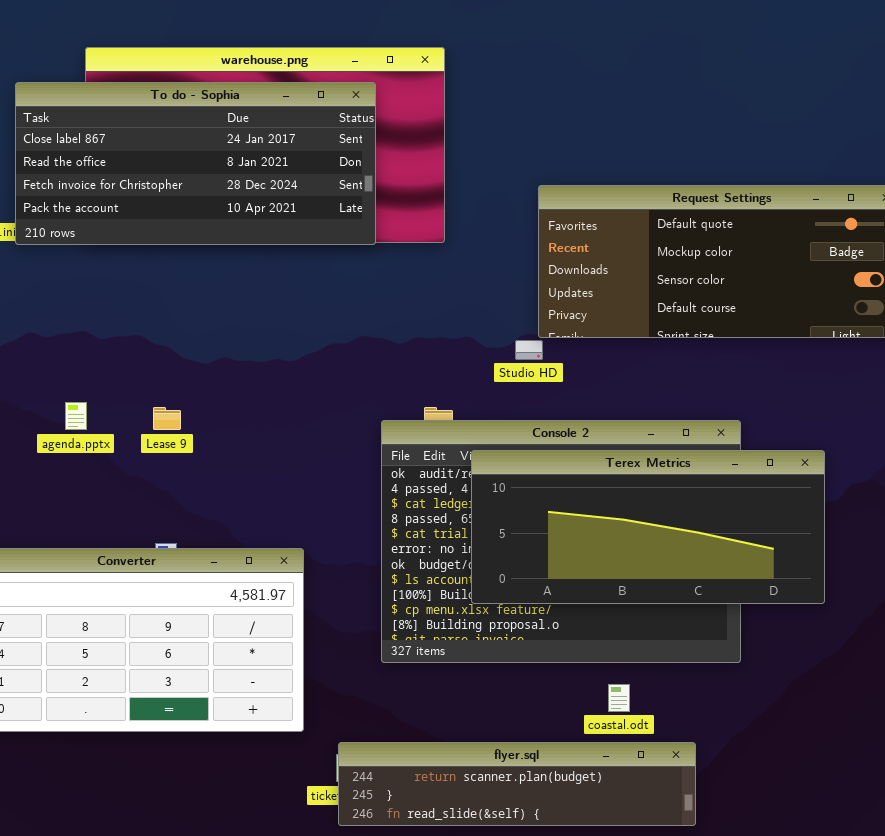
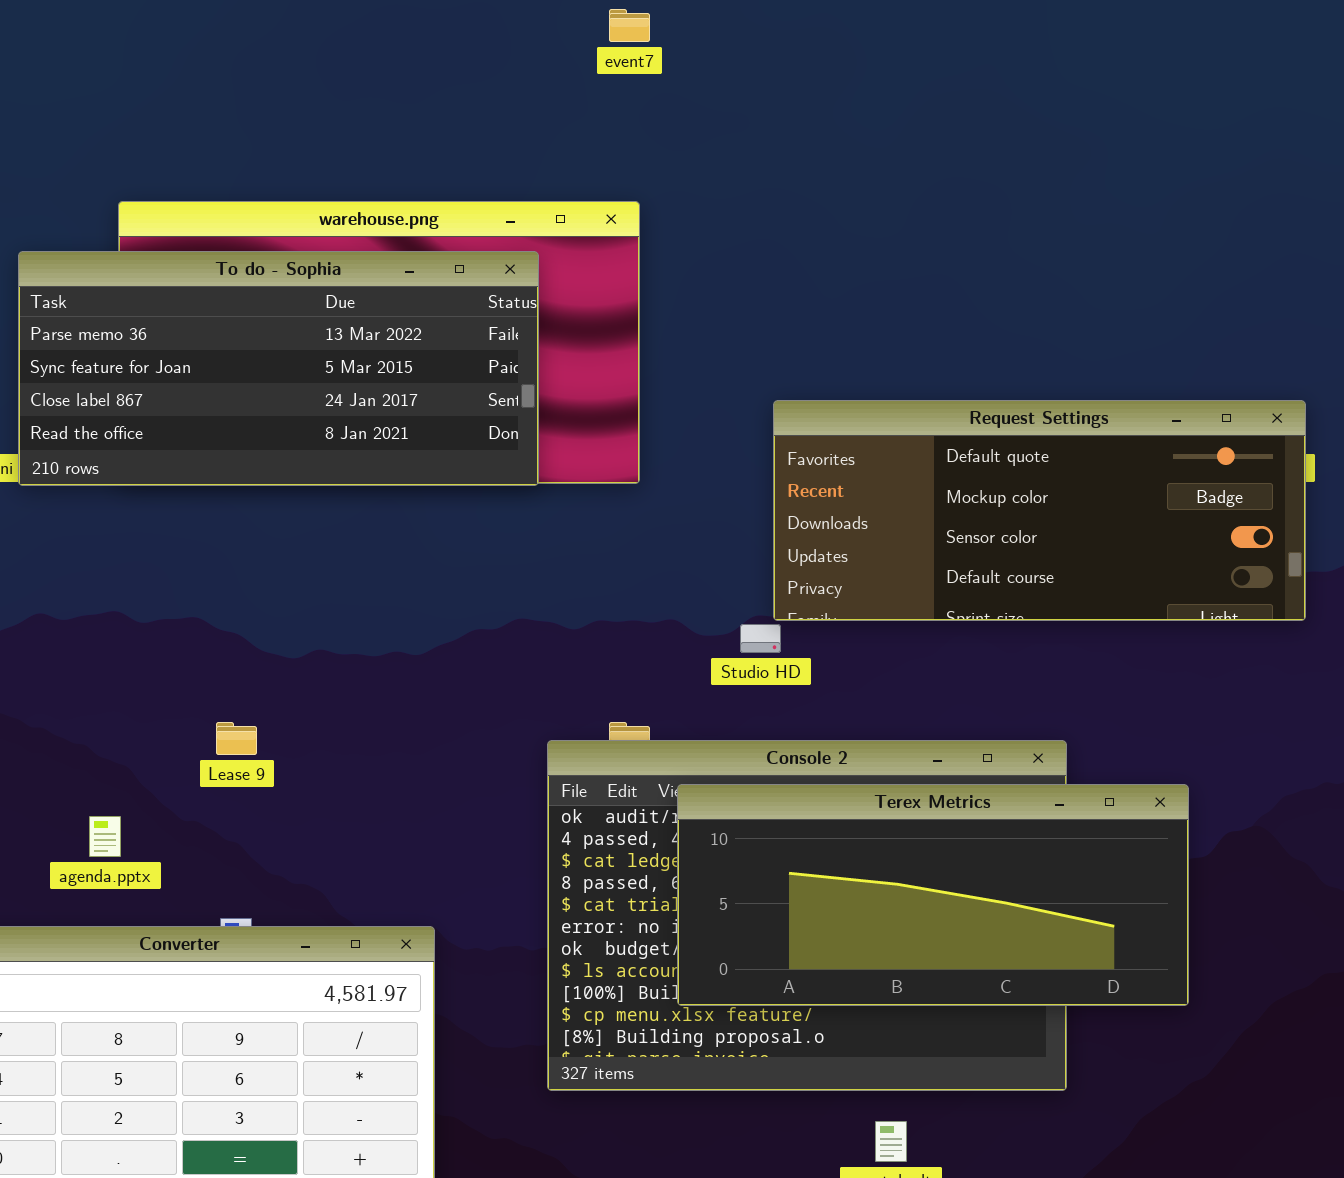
To do - Sophia: [15,82,376,245] -> [18,251,539,486], scrolled up 2 rows
agenda.pptx: [65,402,87,430] -> [89,816,121,857], moved

